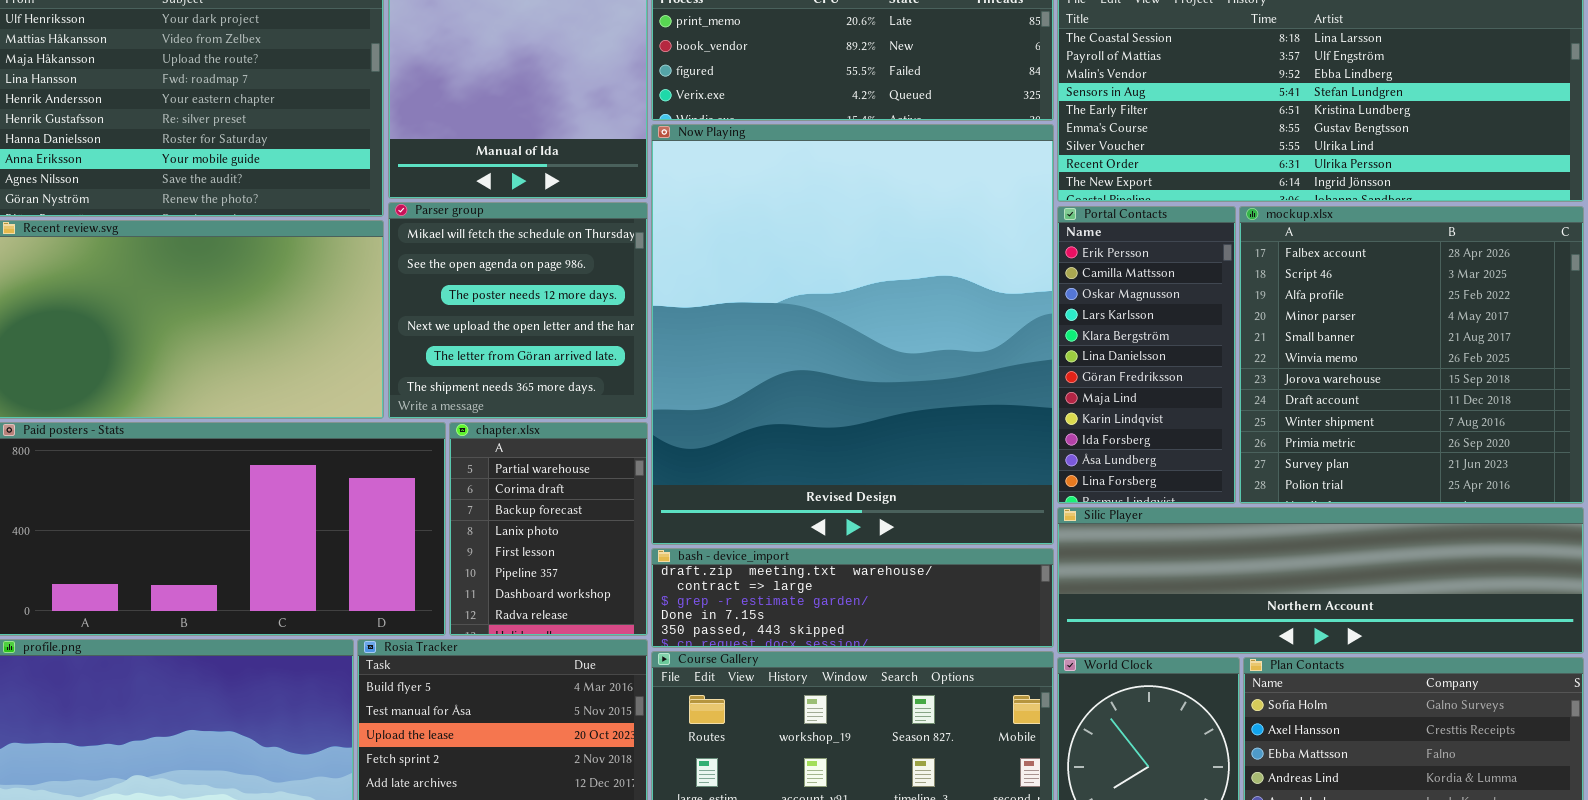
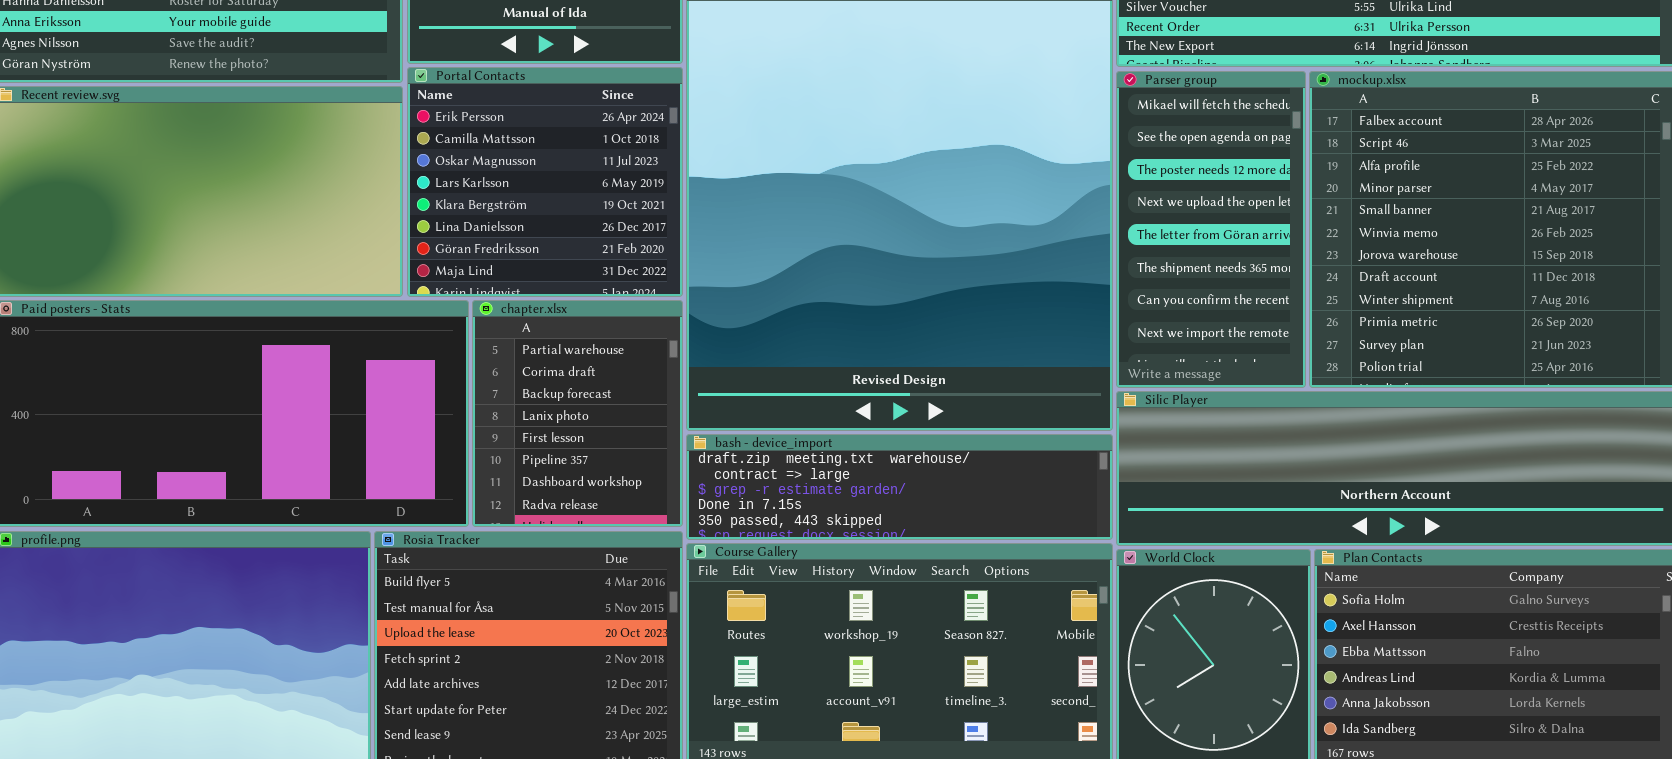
Parser group: [388,202,648,419] -> [1116,71,1306,388], moved, resized
Portal Contacts: [1057,206,1236,504] -> [407,67,683,297], moved, resized

